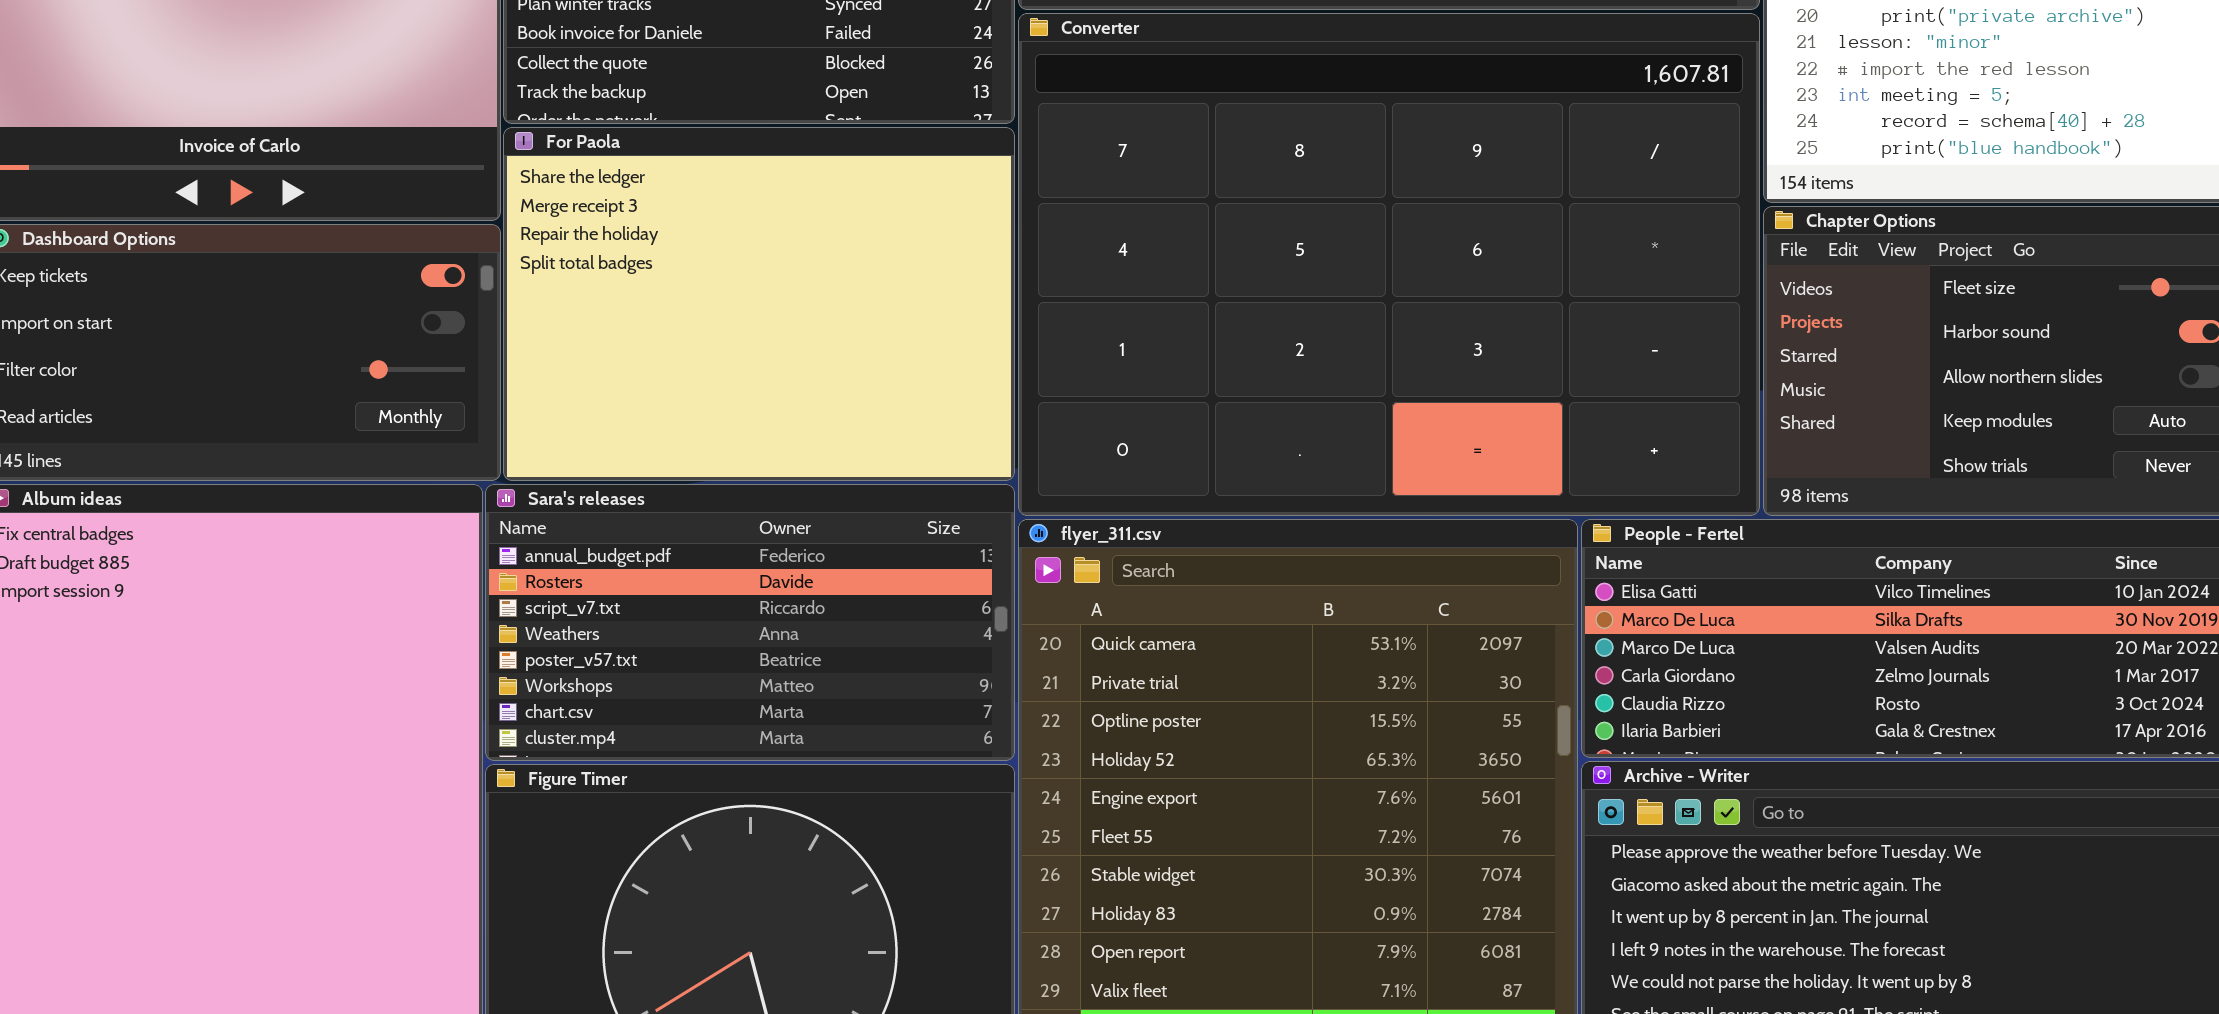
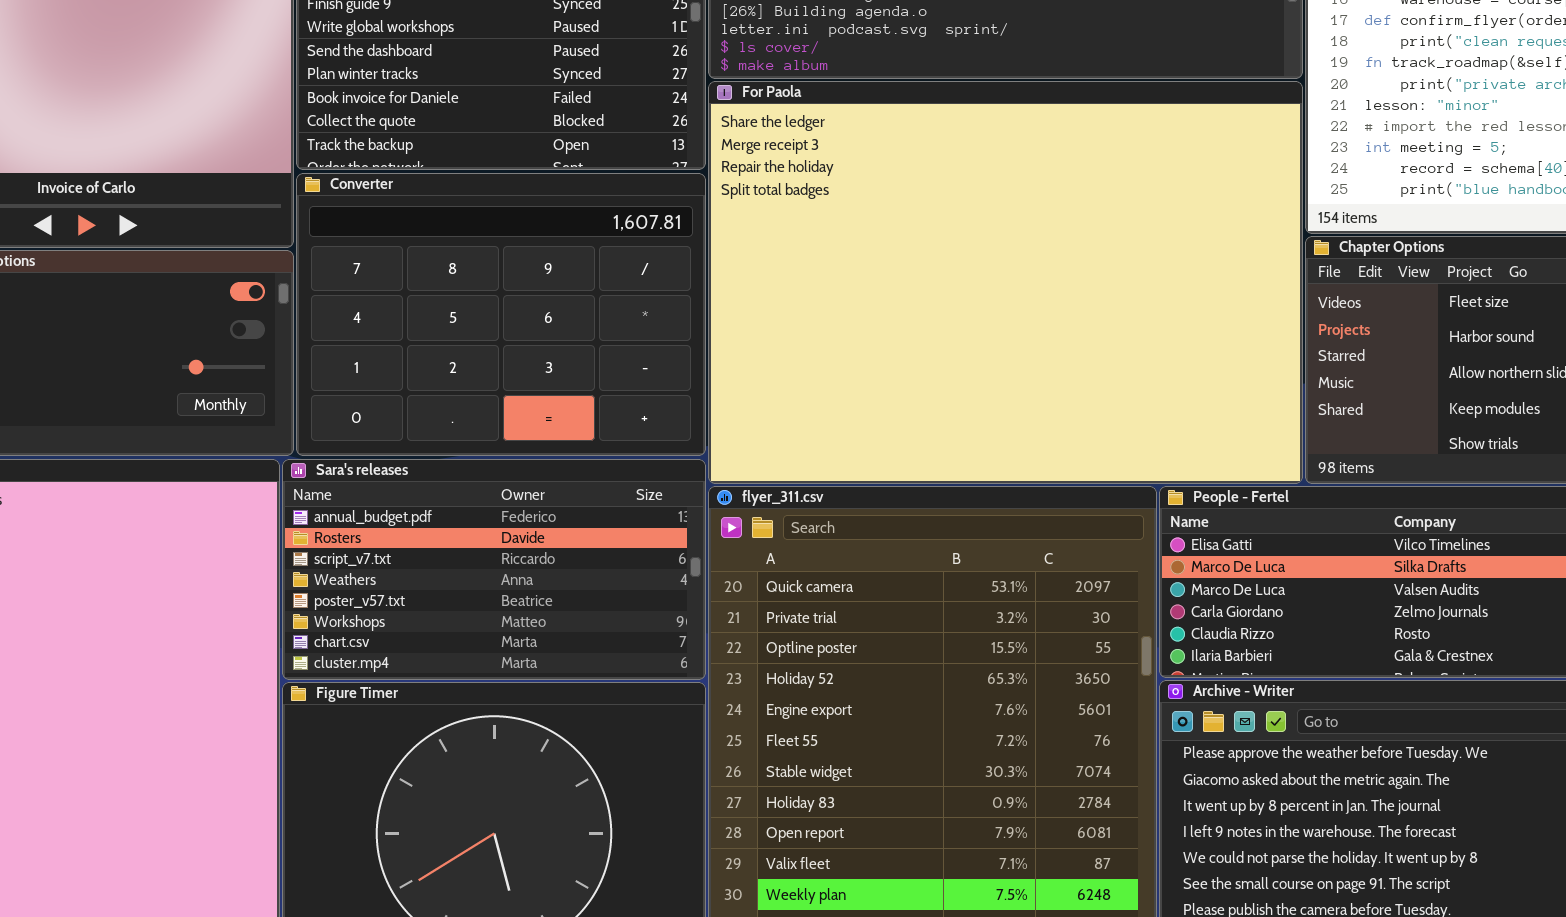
Converter: [1018,13,1760,516] -> [296,173,706,456], moved, resized
For Paola: [503,127,1015,481] -> [708,81,1303,484], moved, resized

